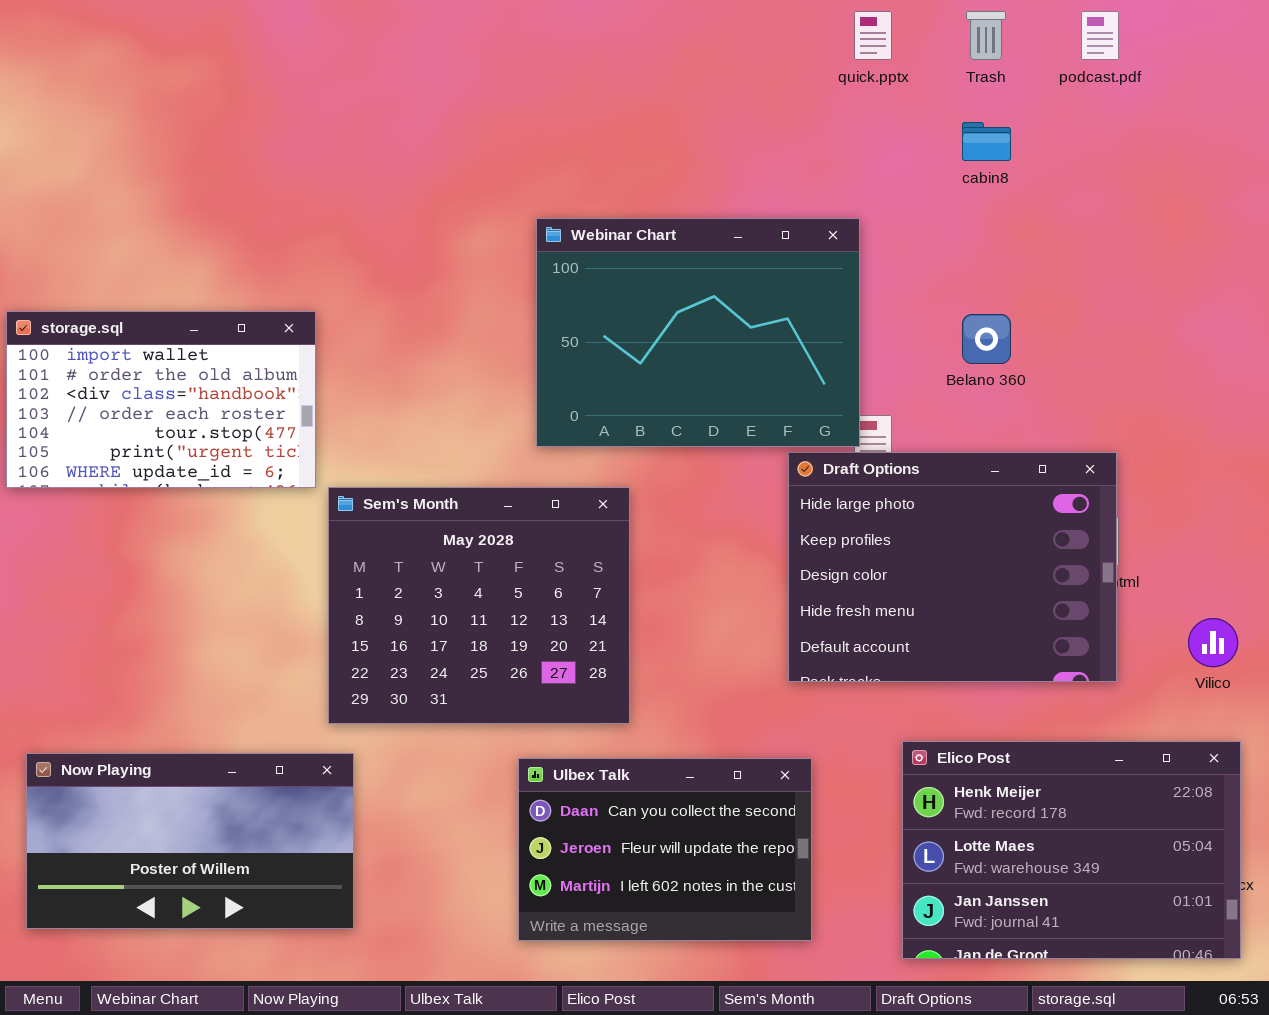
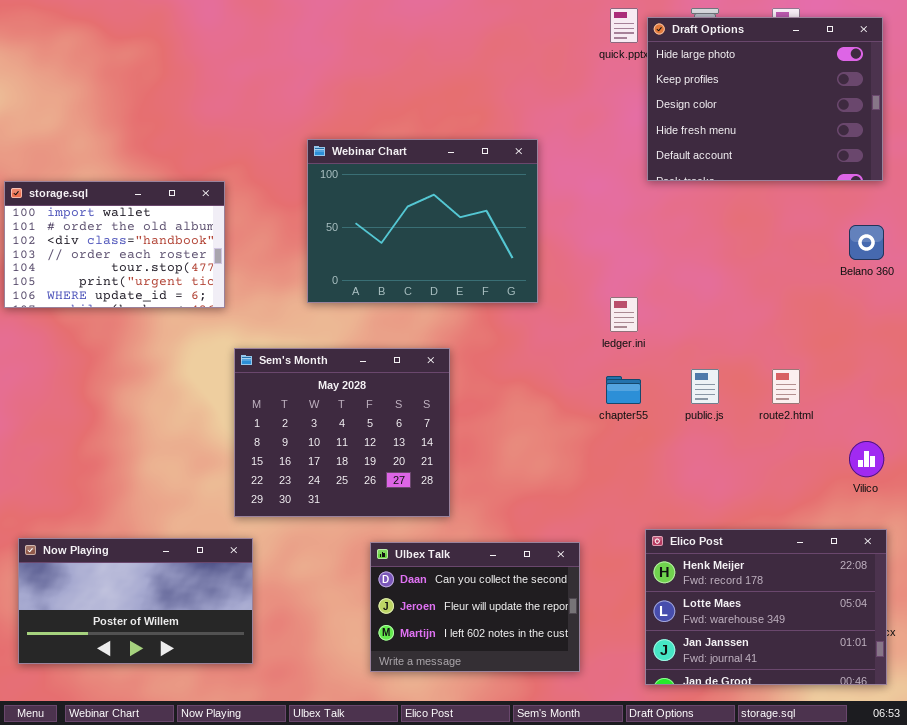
Webinar Chart: [536,218,860,447] -> [307,139,538,303], moved
storage.sql: [6,311,316,488] -> [4,181,225,308], moved
Belano 360: [962,314,1011,364] -> [849,225,884,260], moved
Draft Options: [788,452,1117,682] -> [647,17,883,181], moved

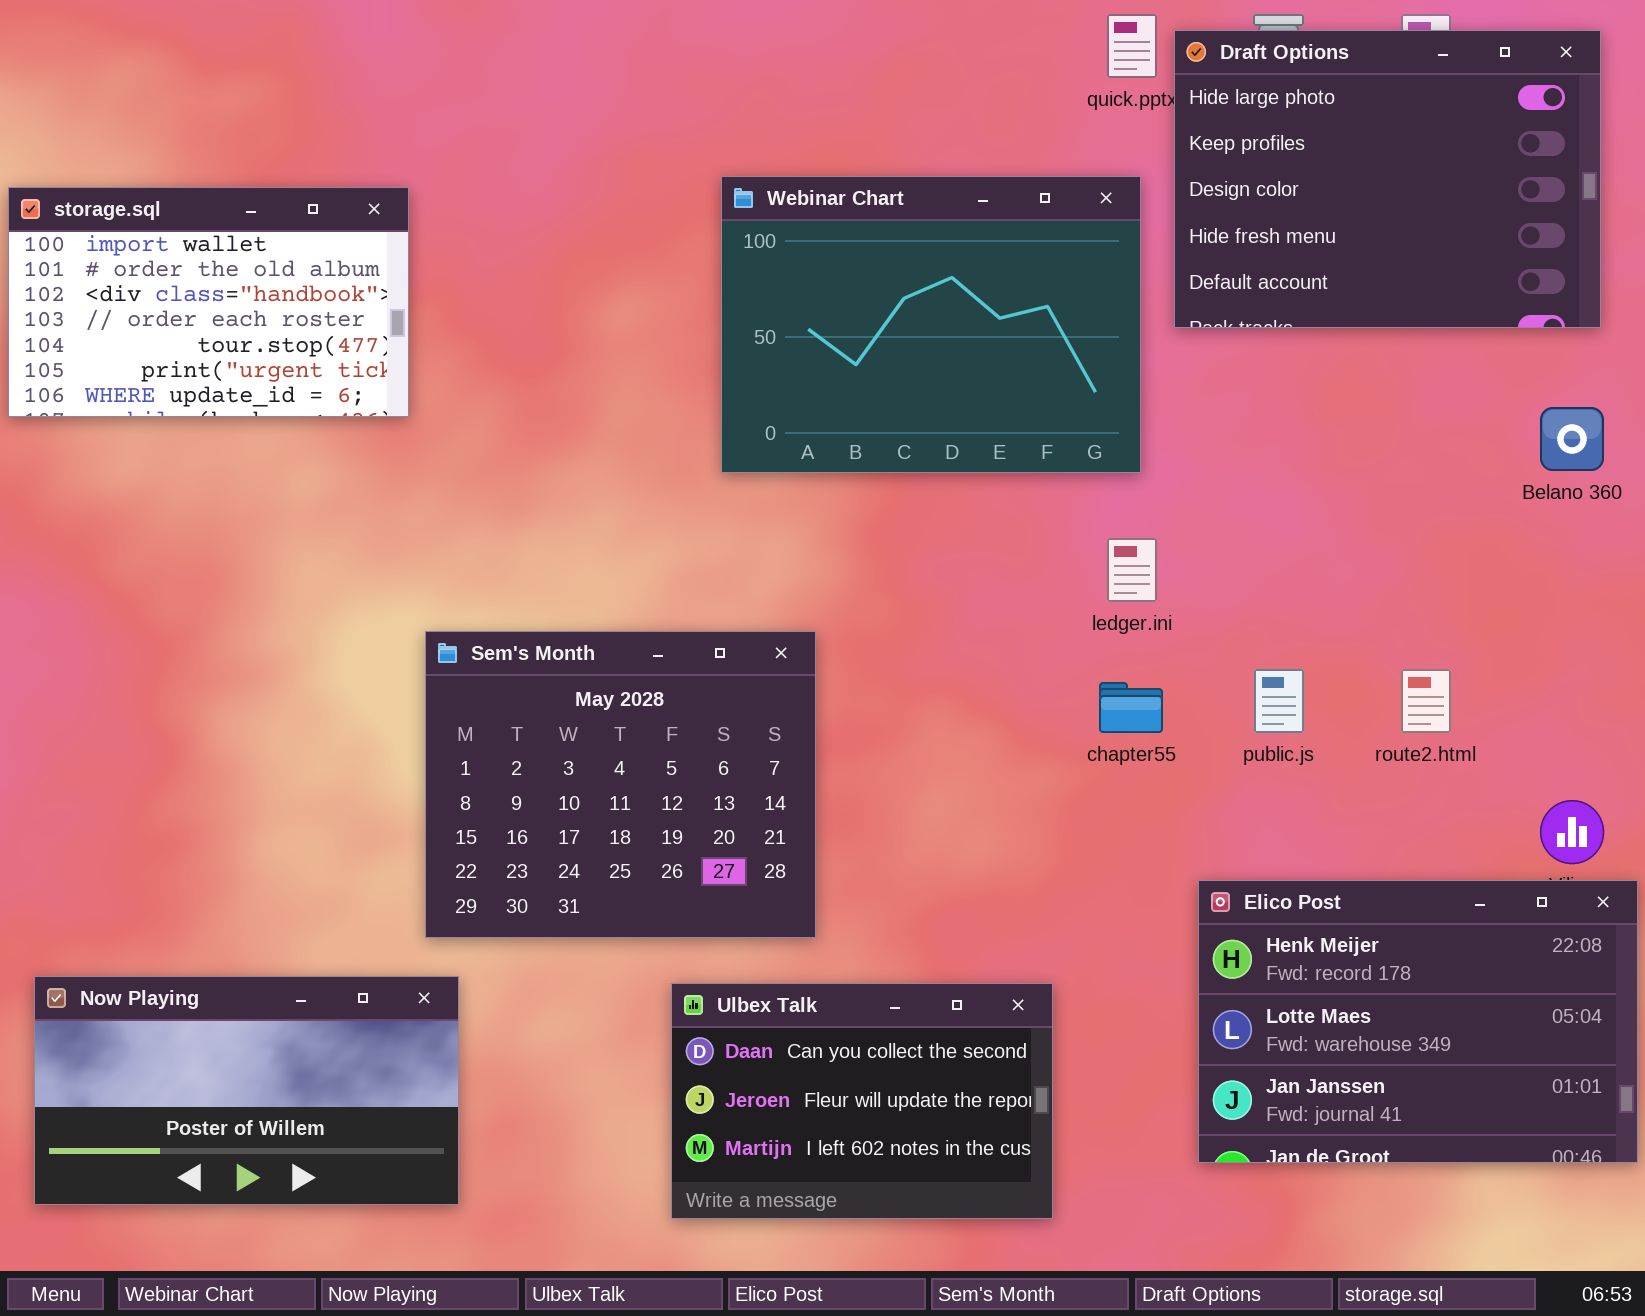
Webinar Chart: [307,139,538,303] -> [721,176,1141,473], moved
storage.sql: [4,181,225,308] -> [8,187,409,417], moved
Elico Post: [645,529,887,685] -> [1198,880,1638,1163], moved

